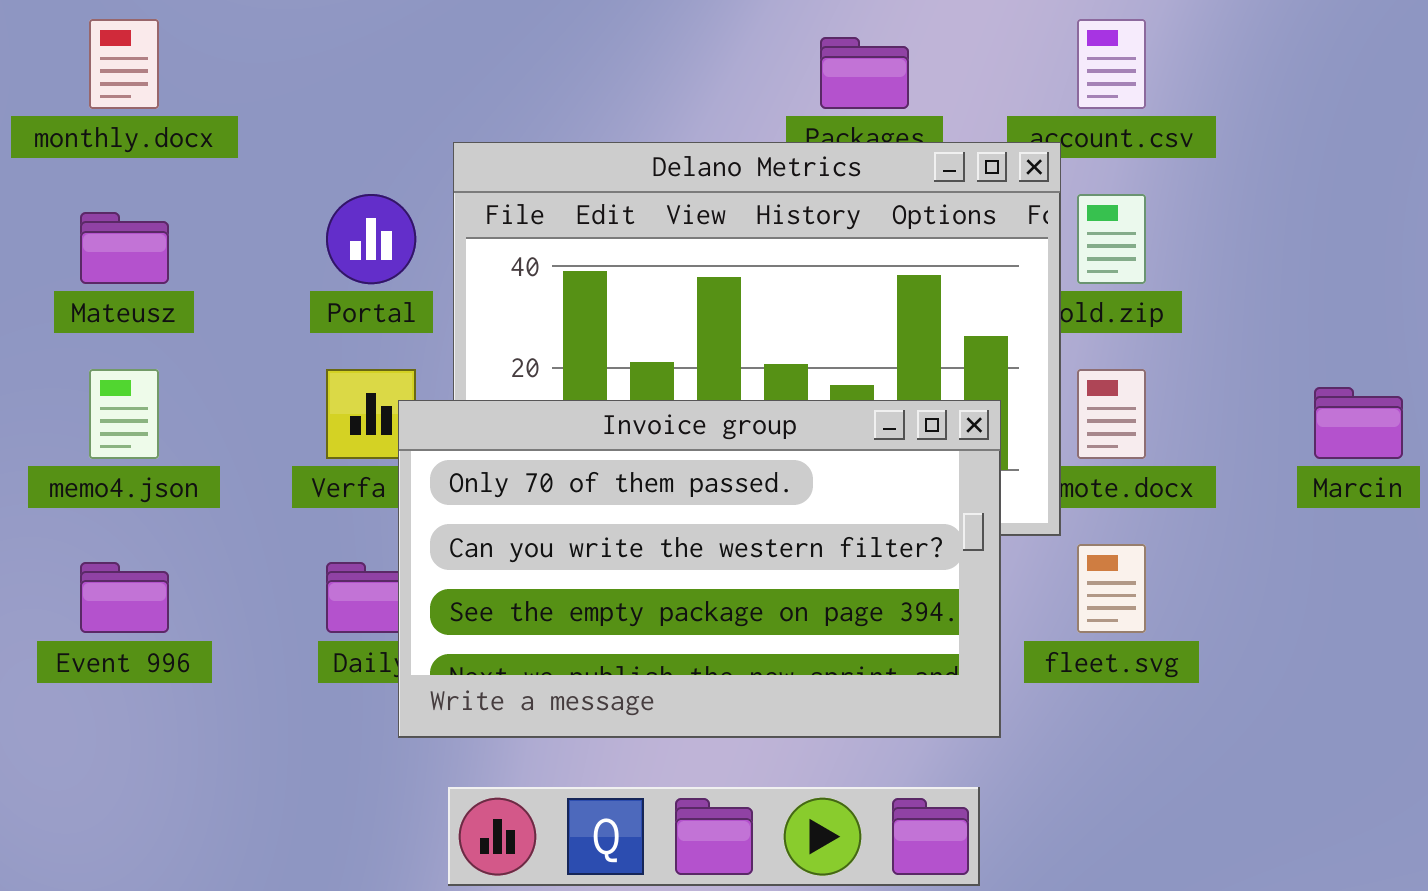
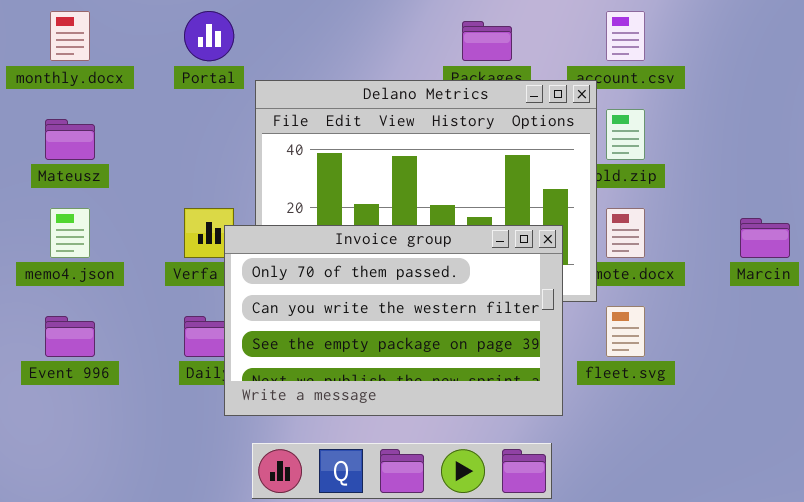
Portal: [326,194,416,284] -> [184,11,234,61], moved

